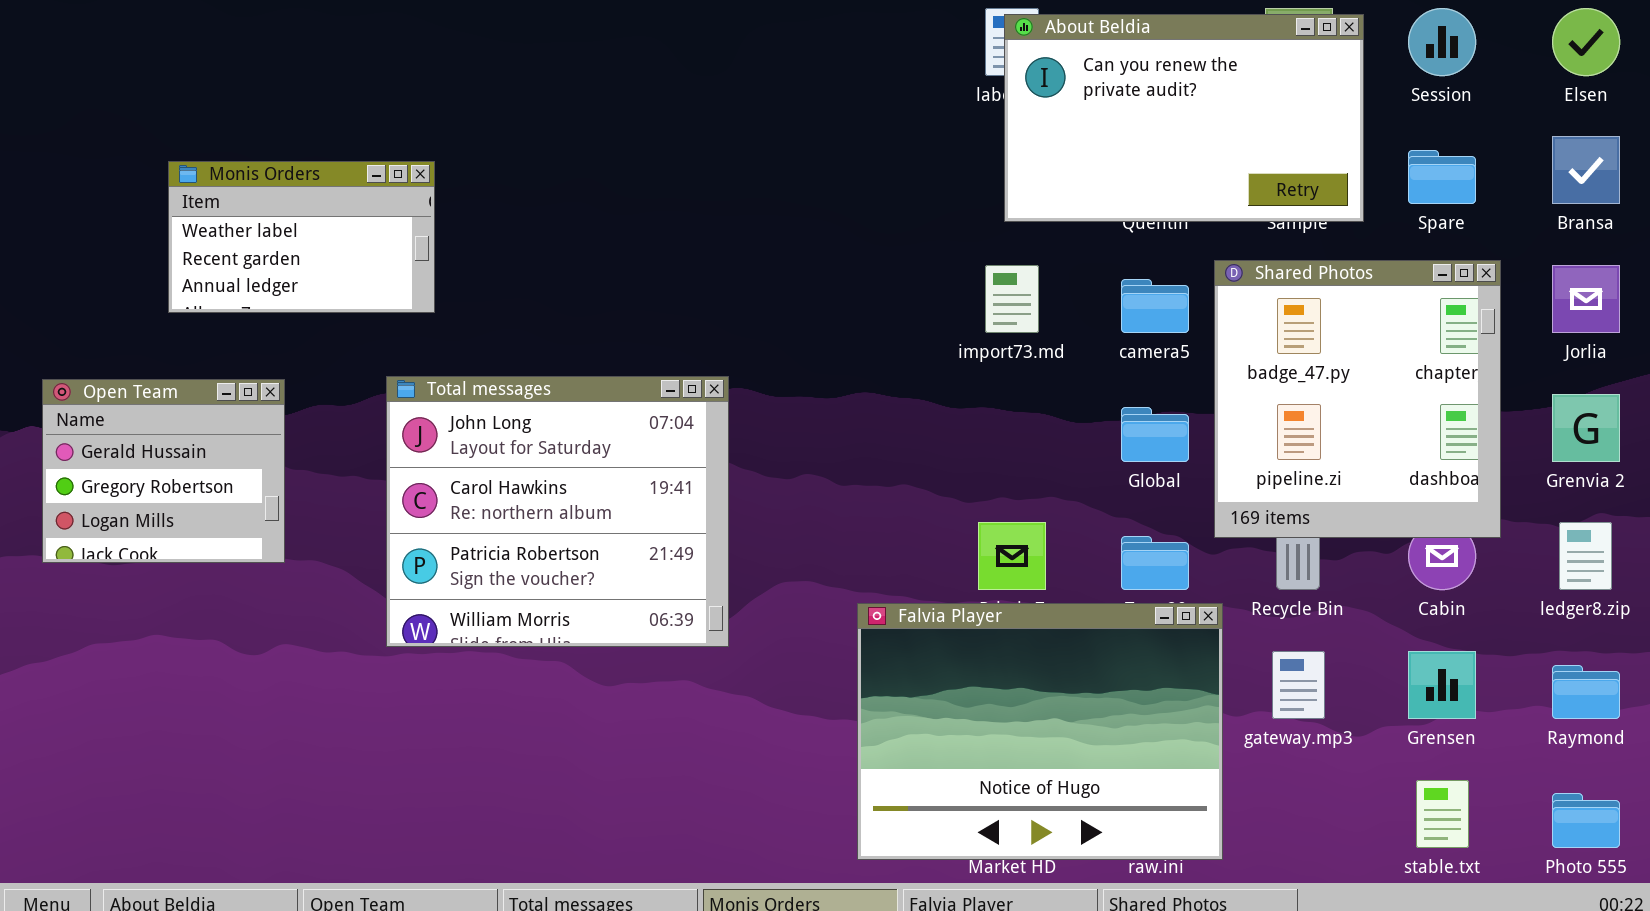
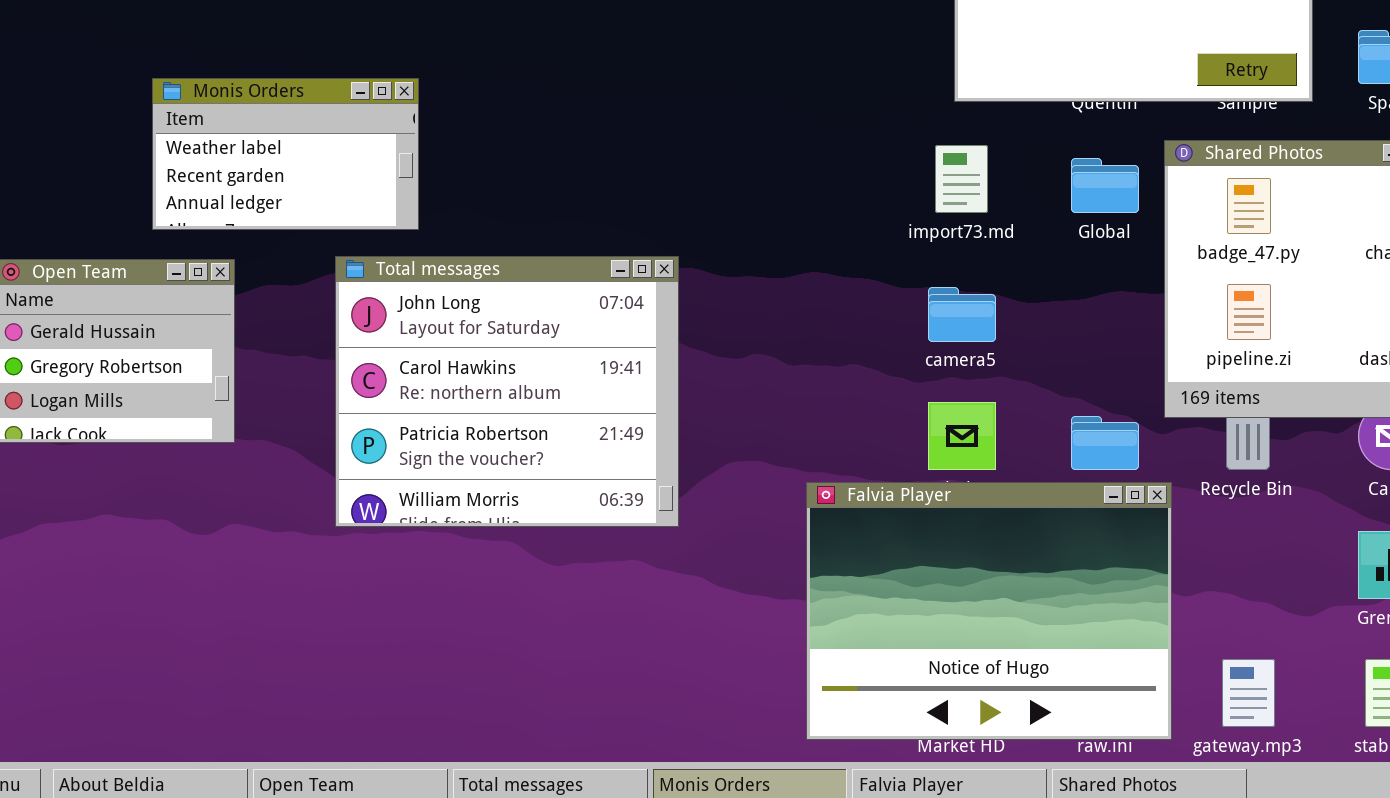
Monis Orders: [168,161,435,313] -> [152,78,419,230], moved
camera5: [1121,279,1189,333] -> [928,287,996,342], moved
Global: [1121,407,1189,462] -> [1071,158,1139,213], moved
gateway.mp3: [1272,651,1325,719] -> [1222,659,1275,727], moved

